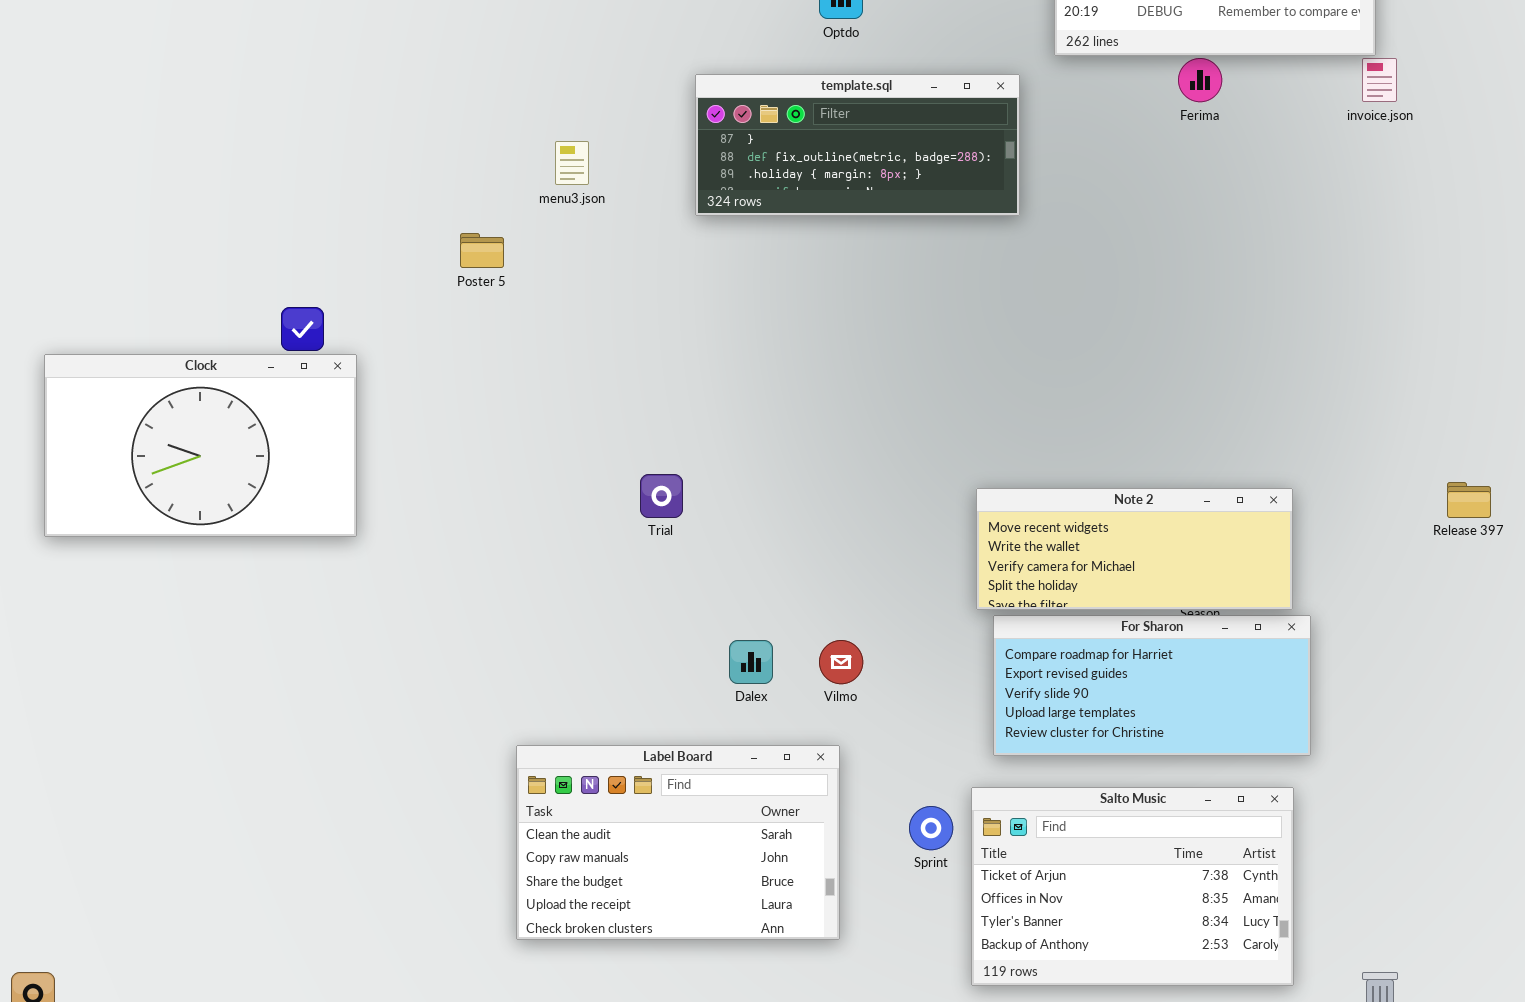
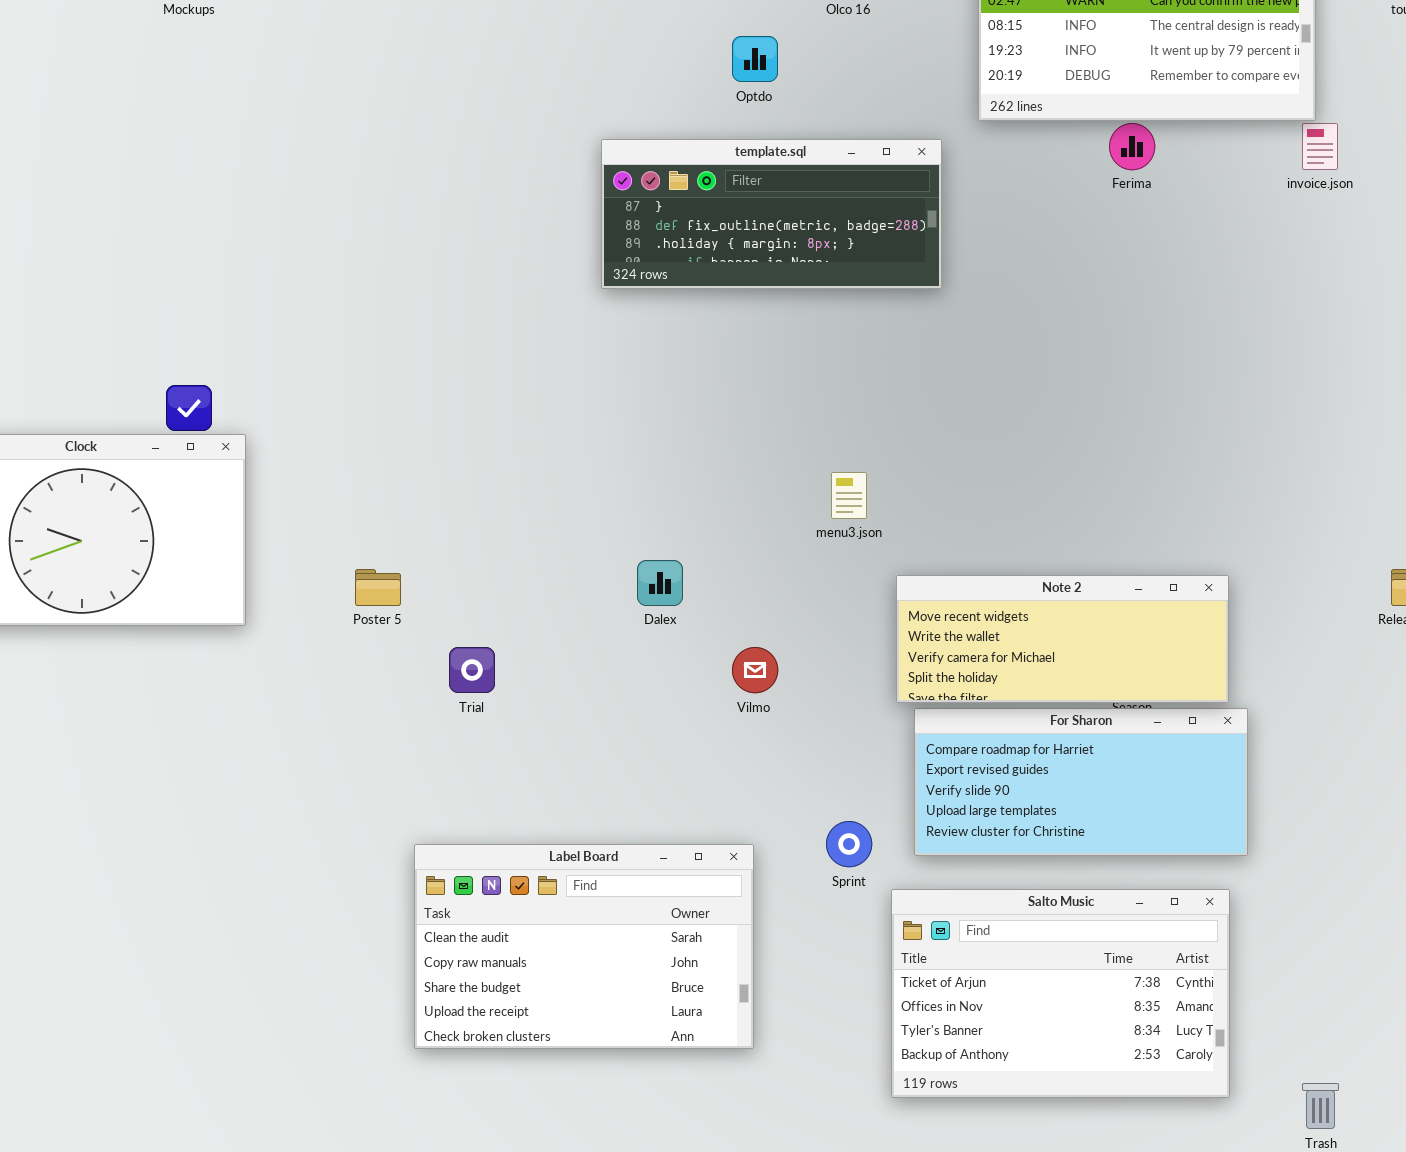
menu3.json: [555,141,589,185] -> [831,472,867,519], moved
Poster 5: [460,233,504,268] -> [355,569,401,606], moved
Trial: [640,474,683,518] -> [449,647,495,693], moved
Dalex: [729,640,773,684] -> [637,560,683,606], moved
Vilmo: [819,640,863,684] -> [732,647,778,693], moved
Sprint: [909,806,953,850] -> [826,821,872,867], moved

